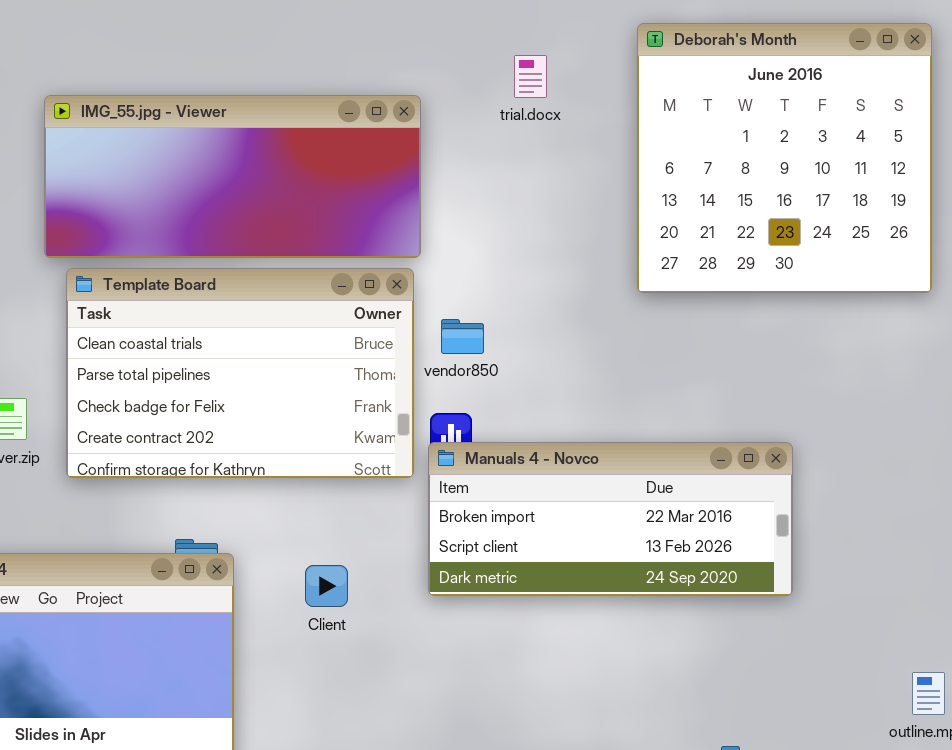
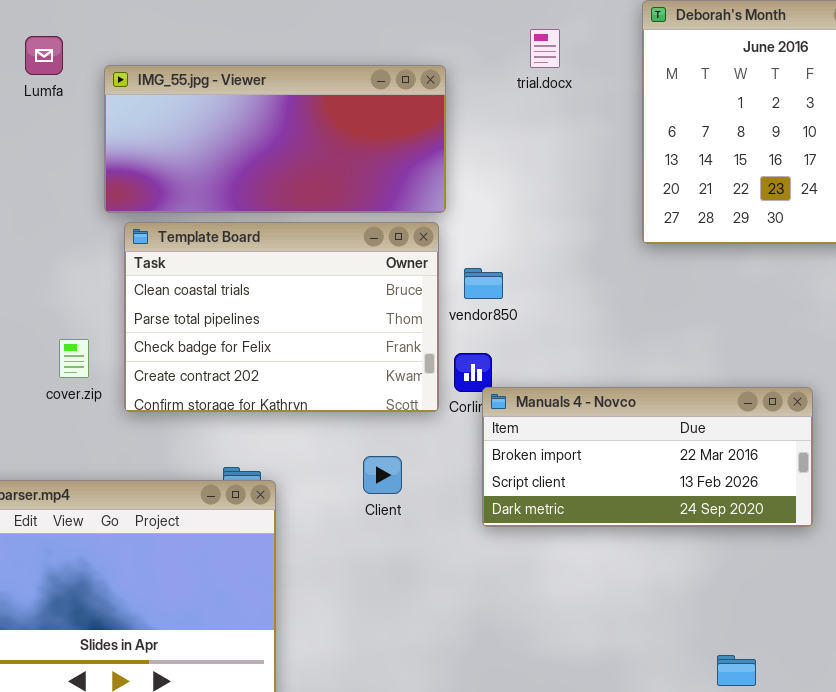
Manuals 4 - Novco: [428,442,793,596] -> [482,387,813,527], moved
Client: [305,565,348,607] -> [363,456,402,494], moved

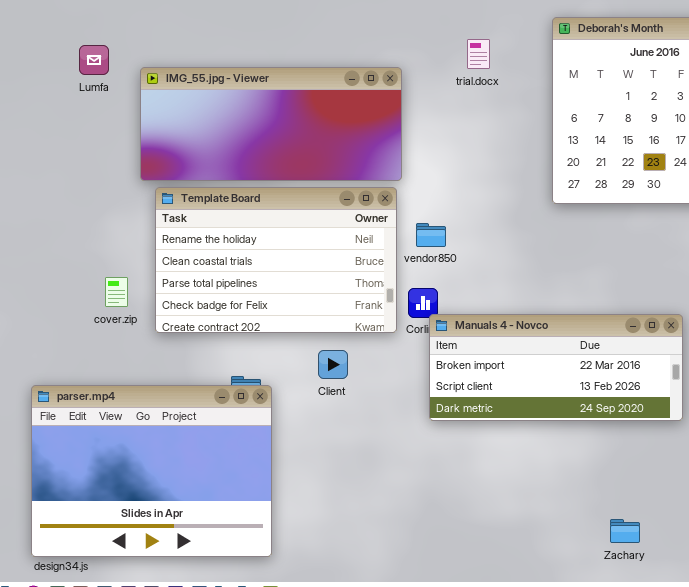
Template Board: [124,222,439,412] -> [155,187,397,333], scrolled up 1 row
Client: [363,456,402,494] -> [318,350,348,379], moved

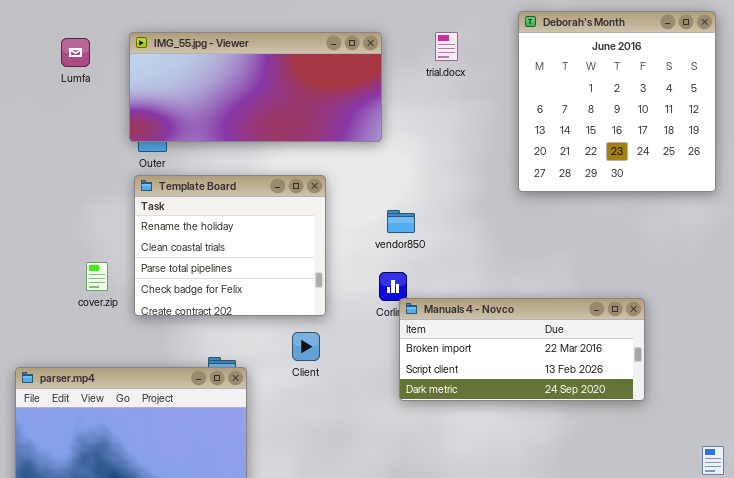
IMG_55.jpg - Viewer: [140,67,402,181] -> [129,32,382,142], moved
Template Board: [155,187,397,333] -> [134,175,326,316], resized

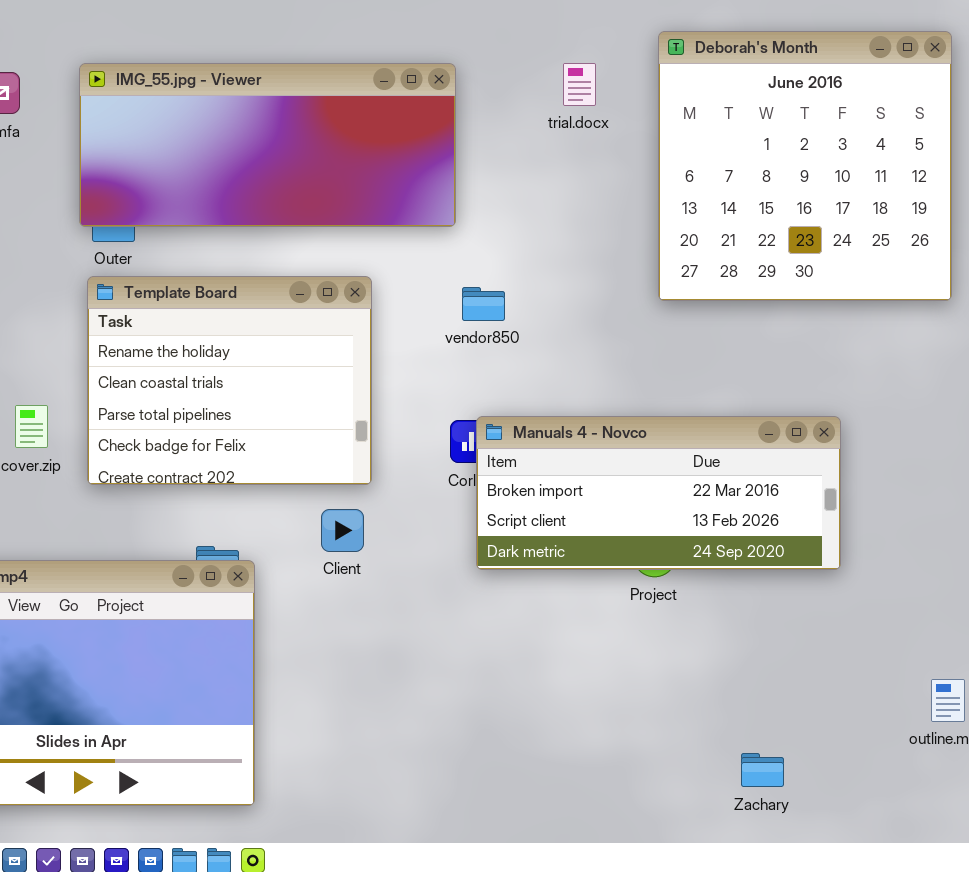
trial.docx: [435,32,458,61] -> [563,63,596,106], moved
vendor850: [387,210,415,233] -> [462,287,505,321], moved
Manuals 4 - Novco: [399,298,645,401] -> [476,416,841,570], moved

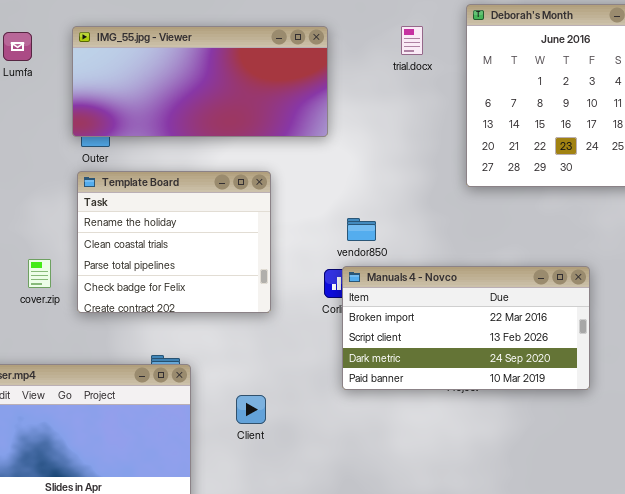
vendor850: [462,287,505,321] -> [347,218,376,241], moved
Manuals 4 - Novco: [476,416,841,570] -> [342,266,590,390], resized
Client: [321,509,364,552] -> [236,395,266,424], moved

